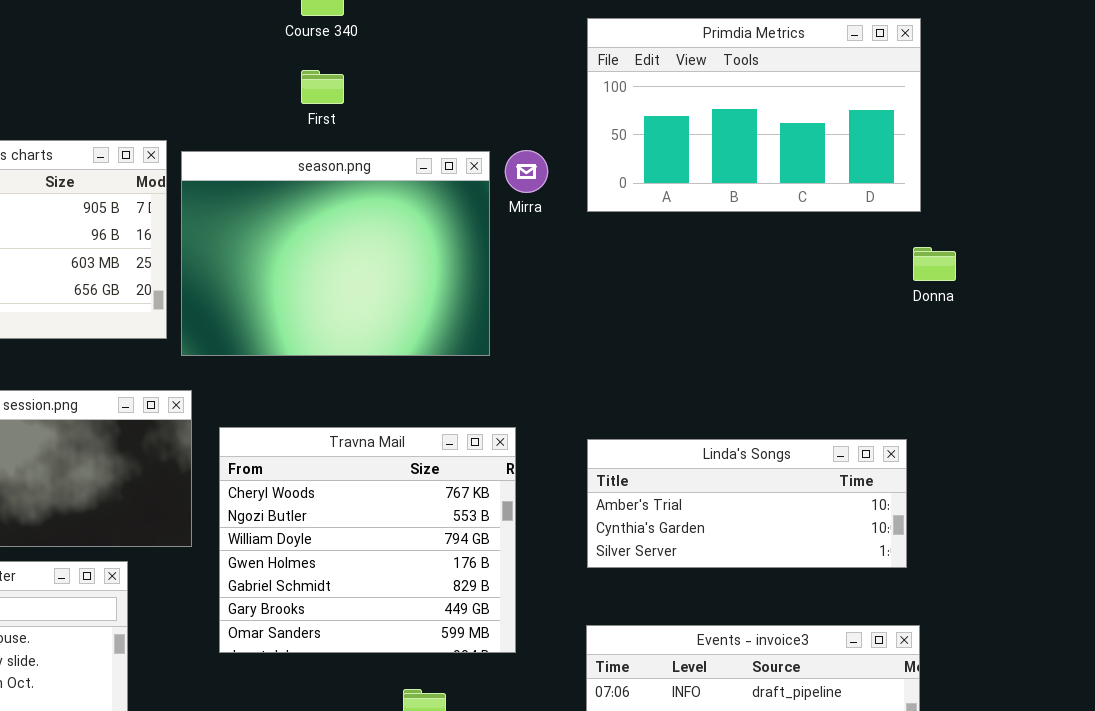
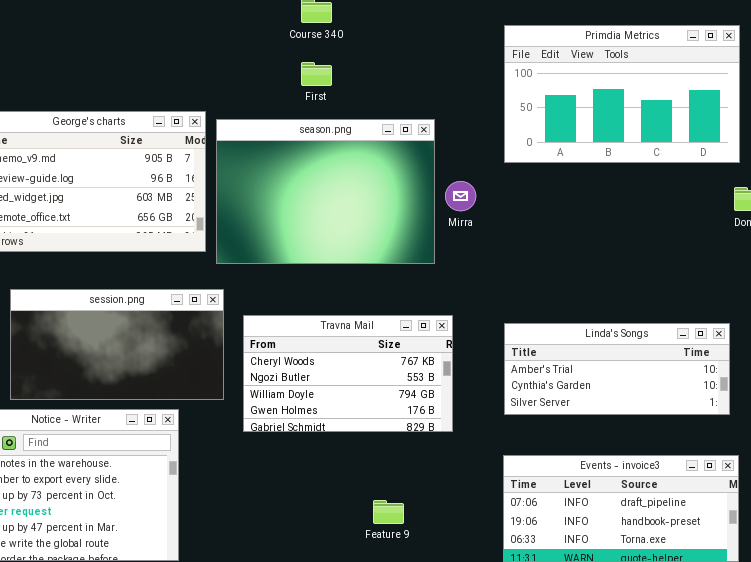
Mirra: [505,150,548,193] -> [445,181,476,211], moved
Travna Mail: [219,427,516,653] -> [243,315,453,432], resized

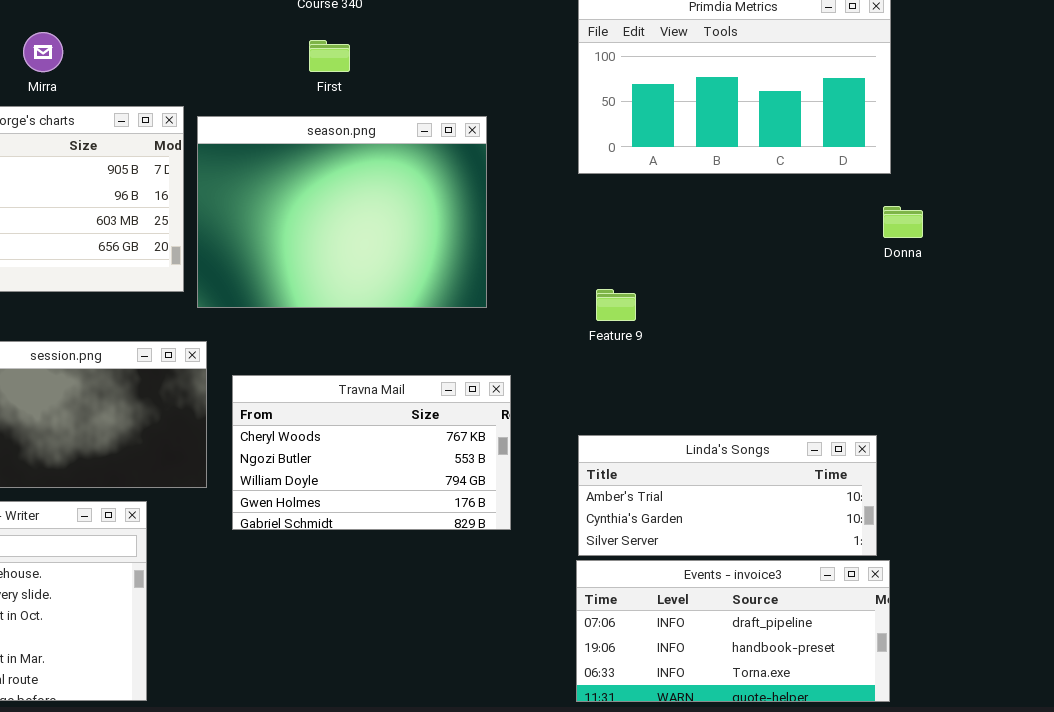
Mirra: [445,181,476,211] -> [23,32,63,72], moved
Linda's Songs: [504,323,730,415] -> [578,435,877,556], moved
Feature 9: [373,500,404,524] -> [596,289,636,321], moved

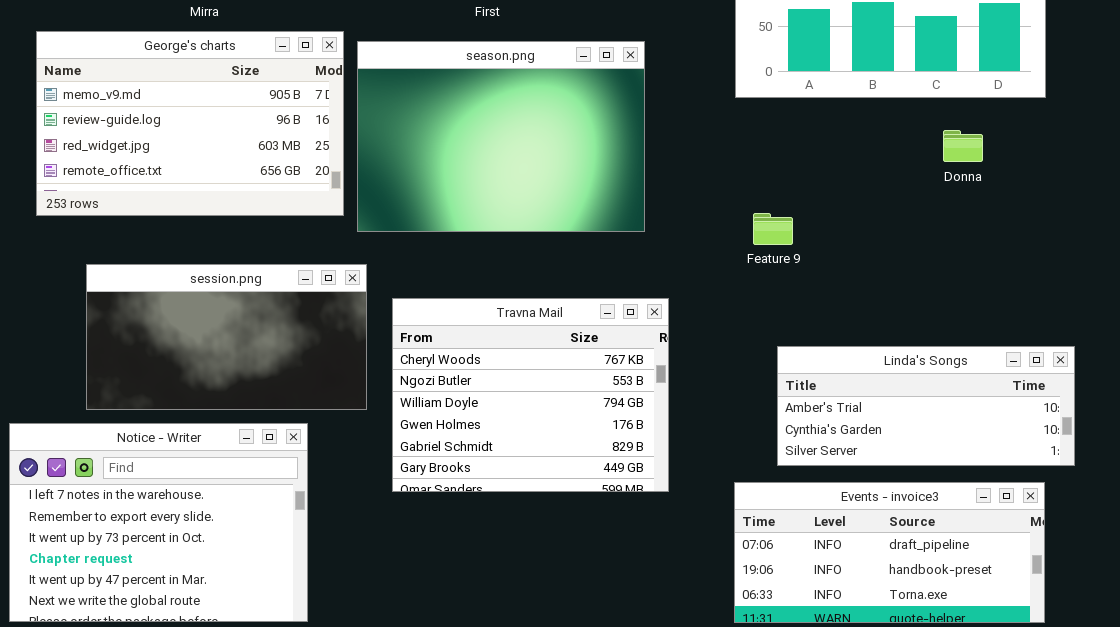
Donna: [883,206,923,238] -> [943,130,983,162], moved
Travna Mail: [232,375,511,530] -> [392,298,669,492], resized
Linda's Songs: [578,435,877,556] -> [777,346,1075,466], moved

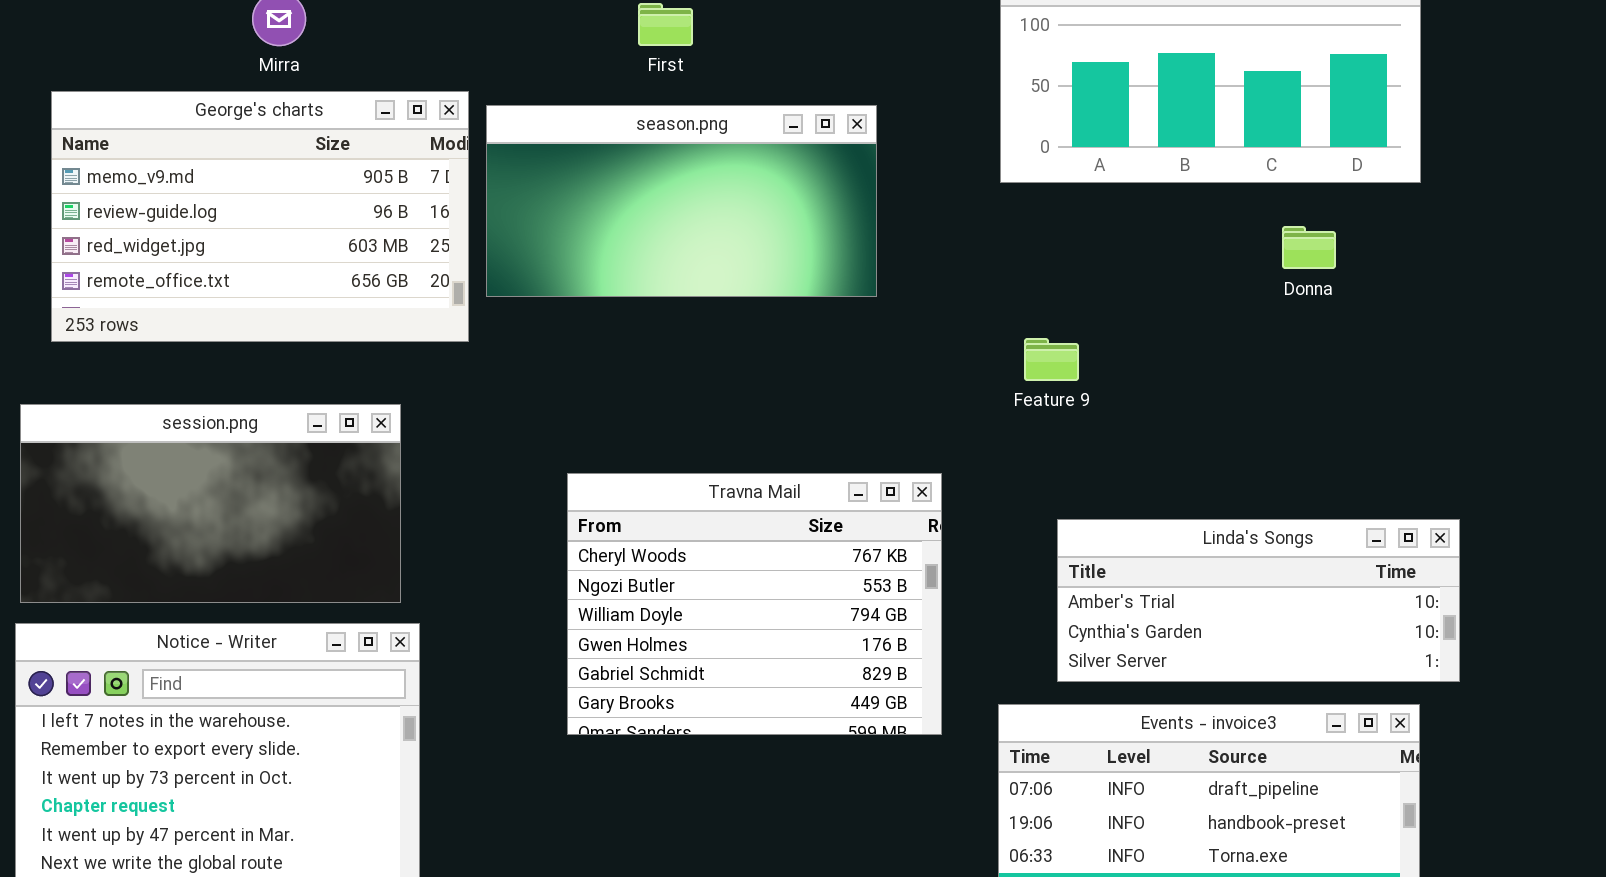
season.png: [357,41,645,232] -> [486,105,877,297], resized
session.png: [86,264,367,410] -> [20,404,401,603], moved
Travna Mail: [392,298,669,492] -> [567,473,942,735], moved

